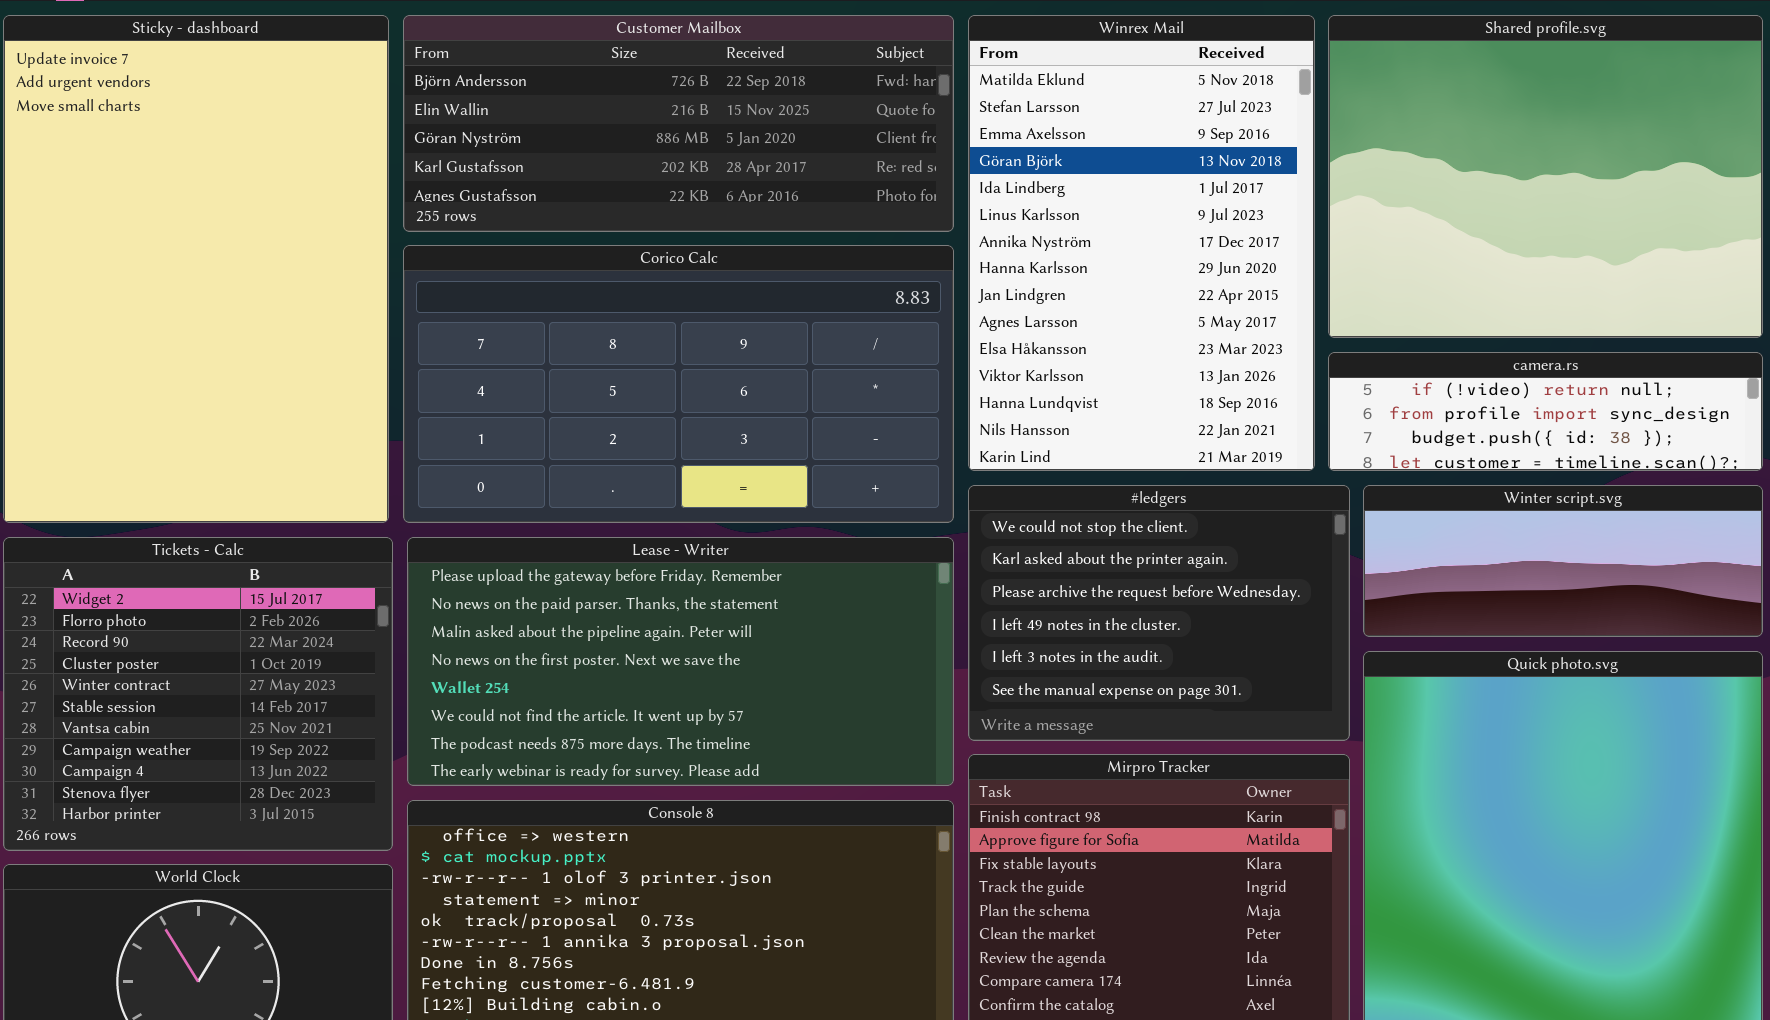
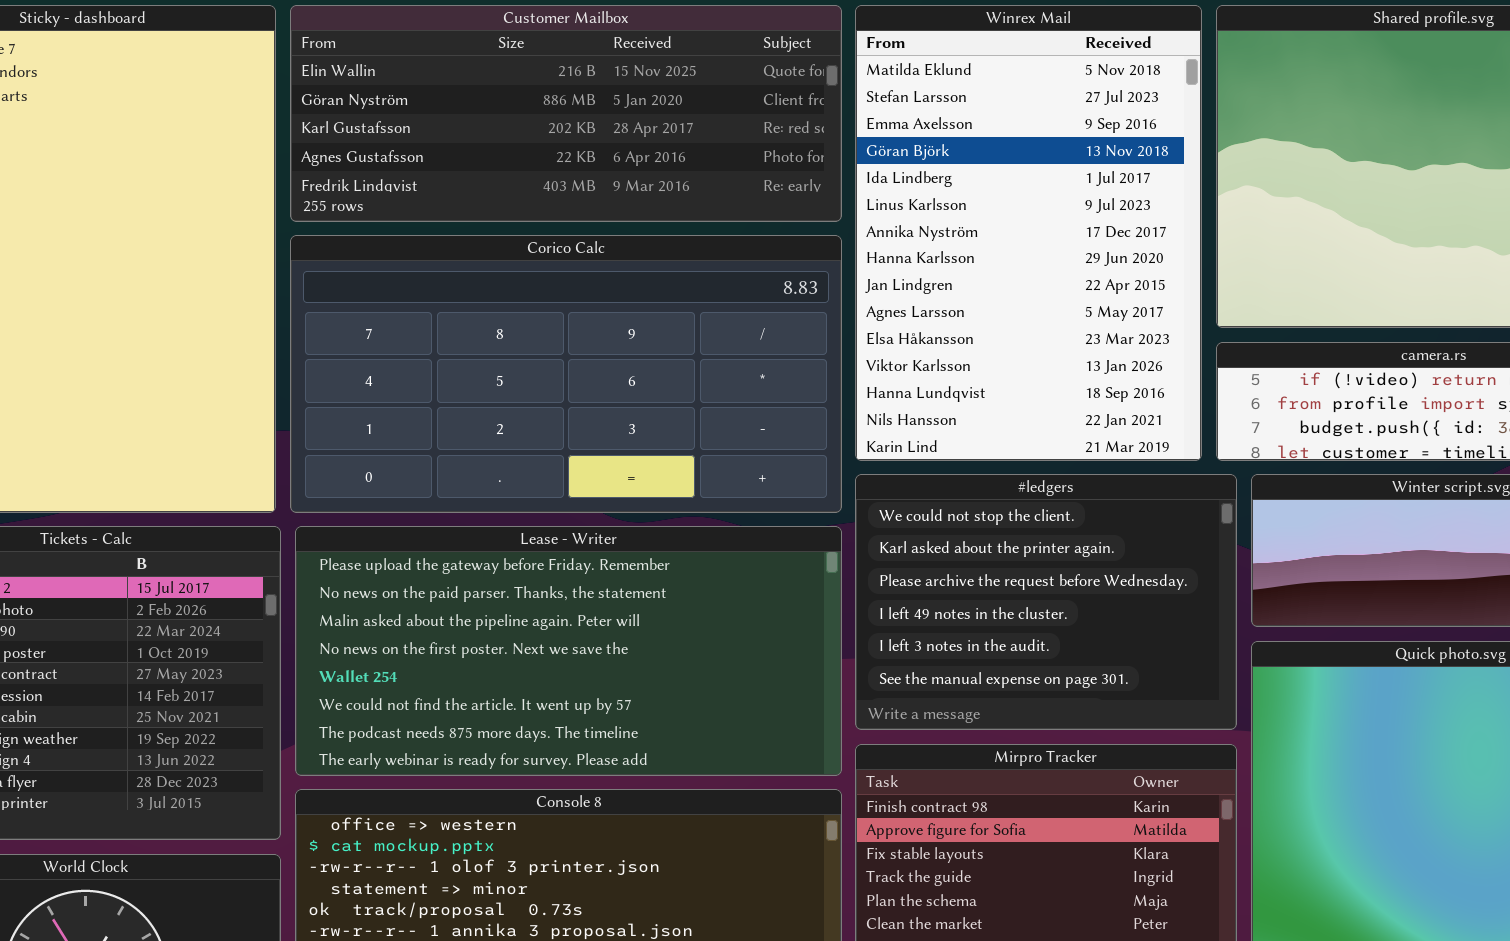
Customer Mailbox: [403,15,954,232] -> [290,5,842,222], scrolled down 1 row

